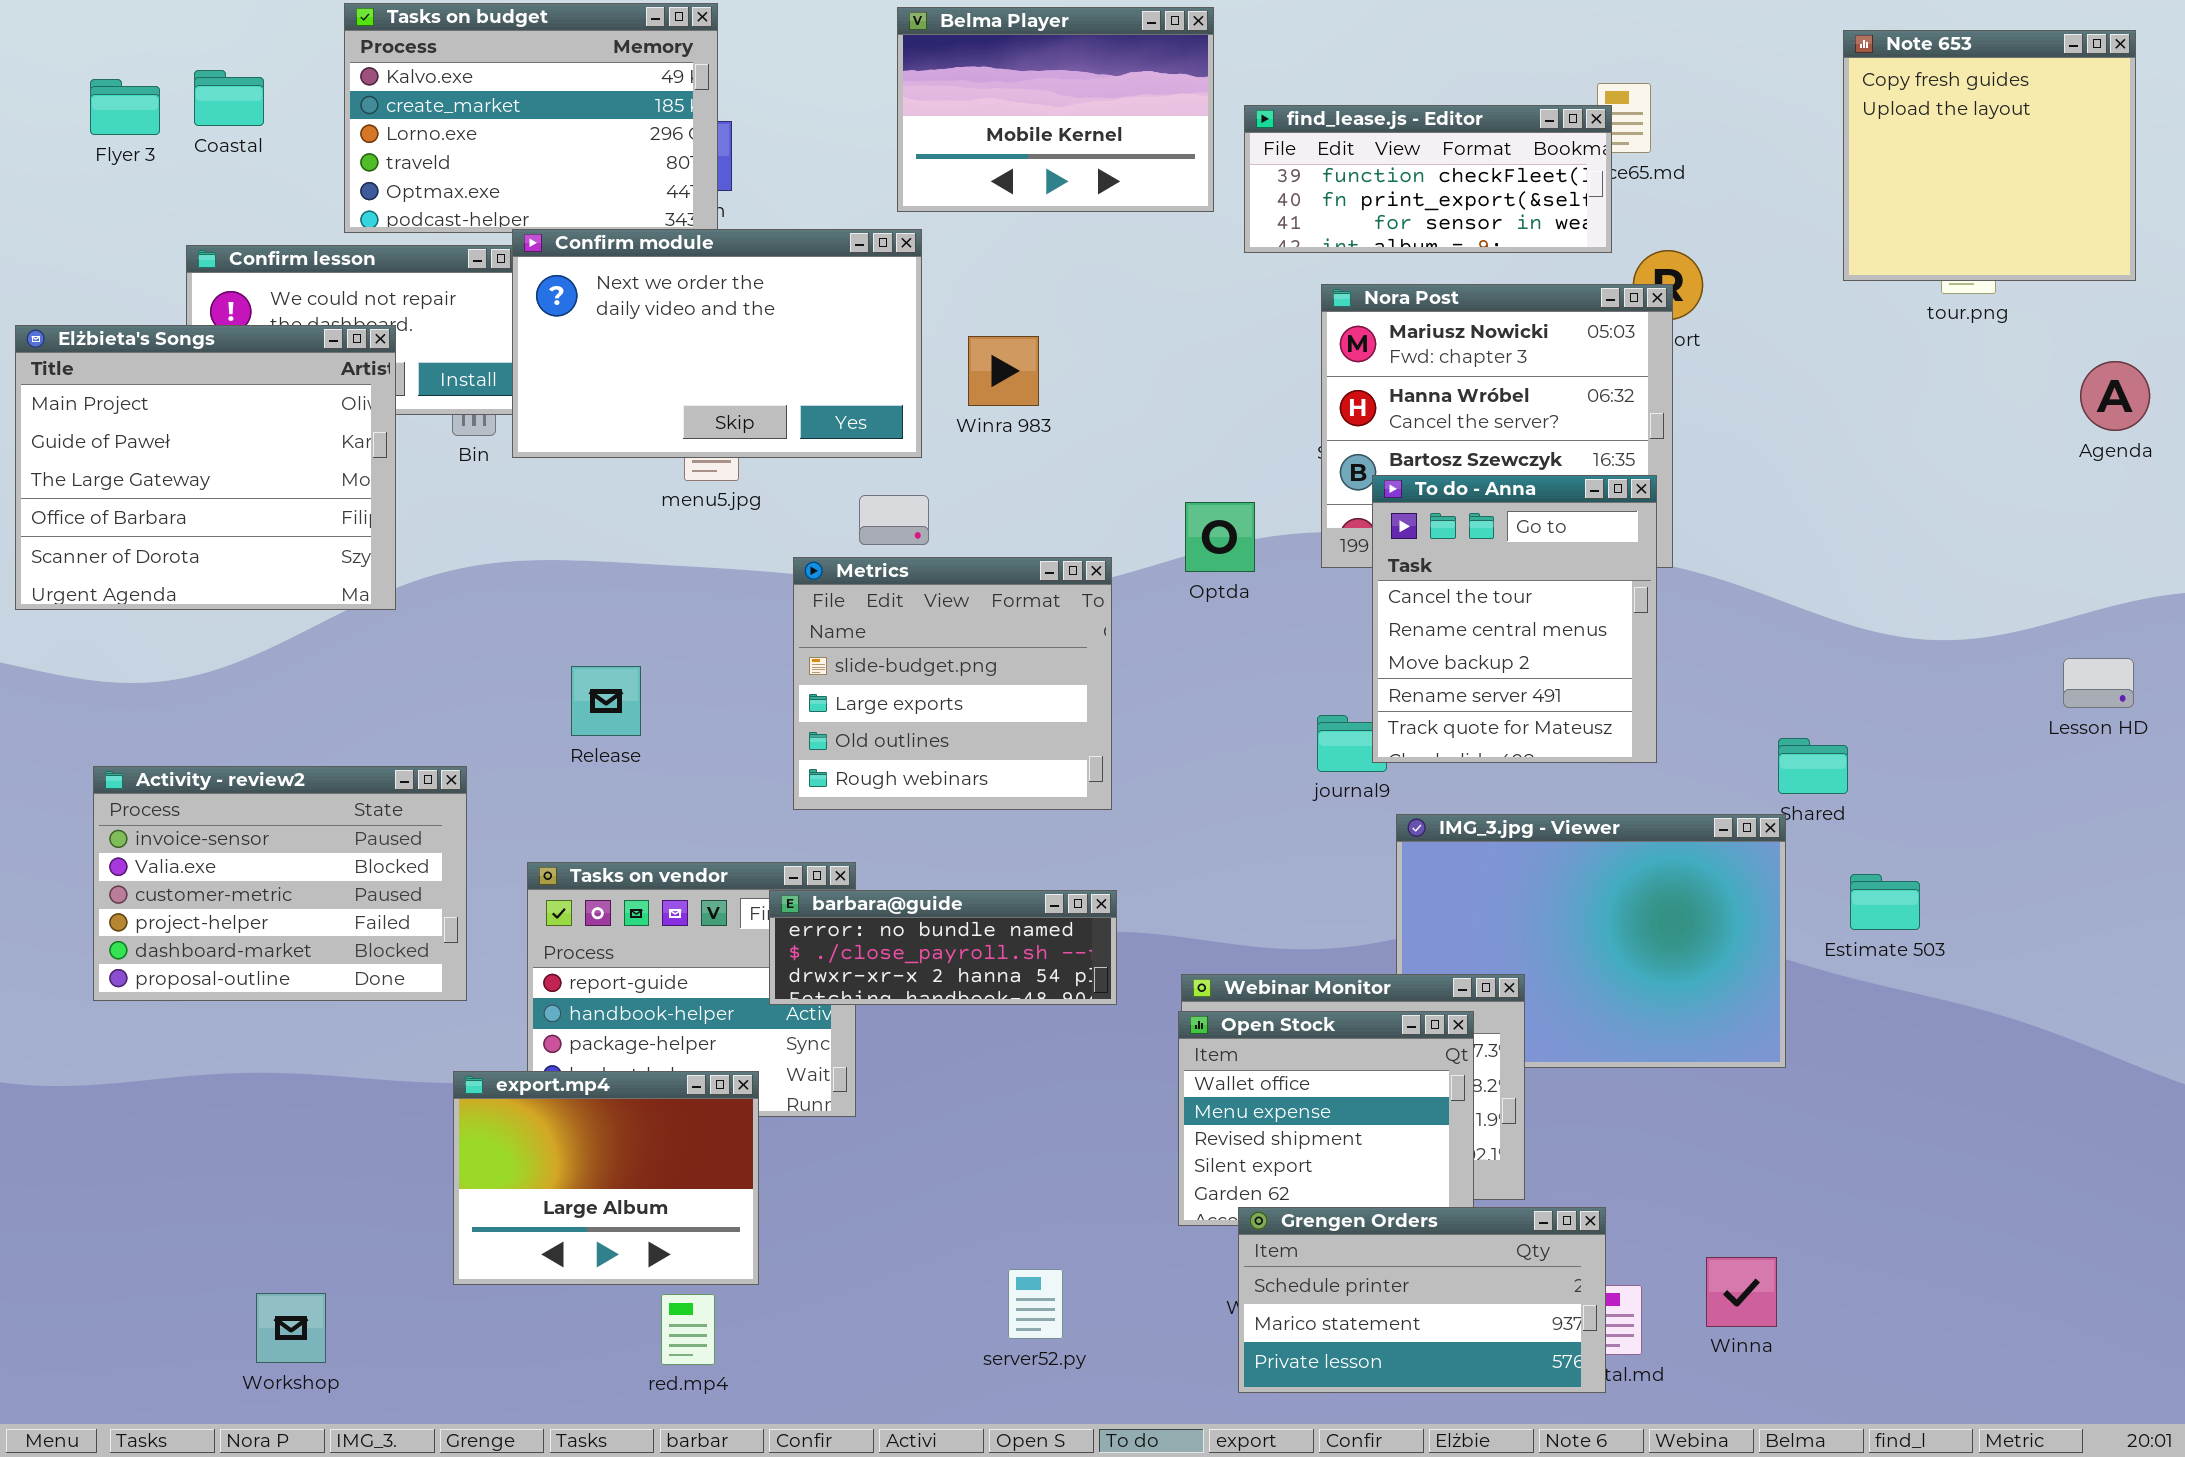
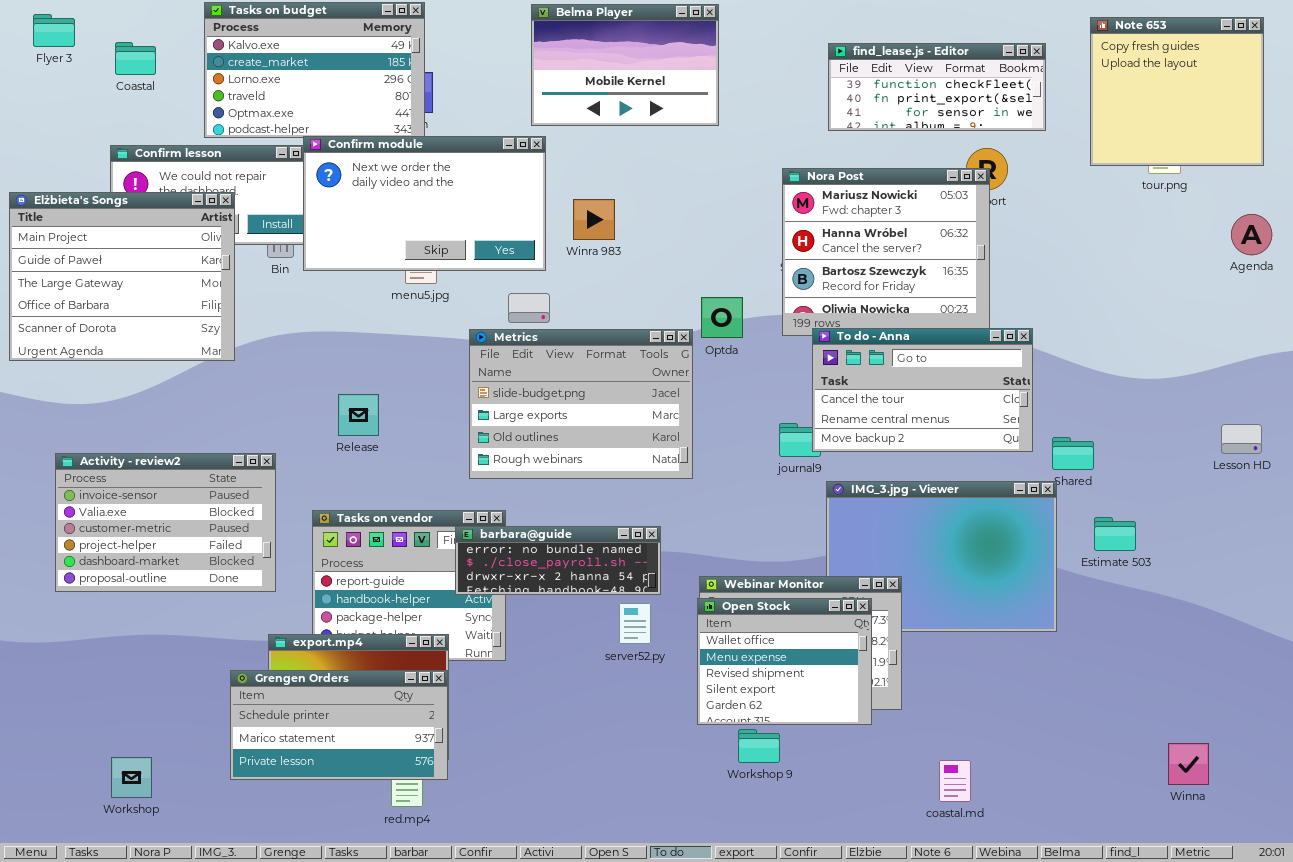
Flyer 3: [90,79,160,135] -> [33,14,75,47], moved
find_lease.js - Editor: [1244,105,1612,253] -> [828,43,1046,131], moved
To do - Anna: [1372,475,1657,763] -> [812,328,1033,452], resized
Metrics: [793,557,1112,810] -> [469,329,693,479], resized
Lesson HD: [2063,658,2134,708] -> [1221,424,1262,454], moved
Grengen Orders: [1238,1207,1606,1393] -> [230,670,448,780], moved
Winna: [1706,1257,1777,1327] -> [1168,743,1209,785], moved
server52.py: [1008,1269,1063,1339] -> [619,603,651,644], moved
Workshop: [256,1293,326,1363] -> [111,757,152,798], moved

